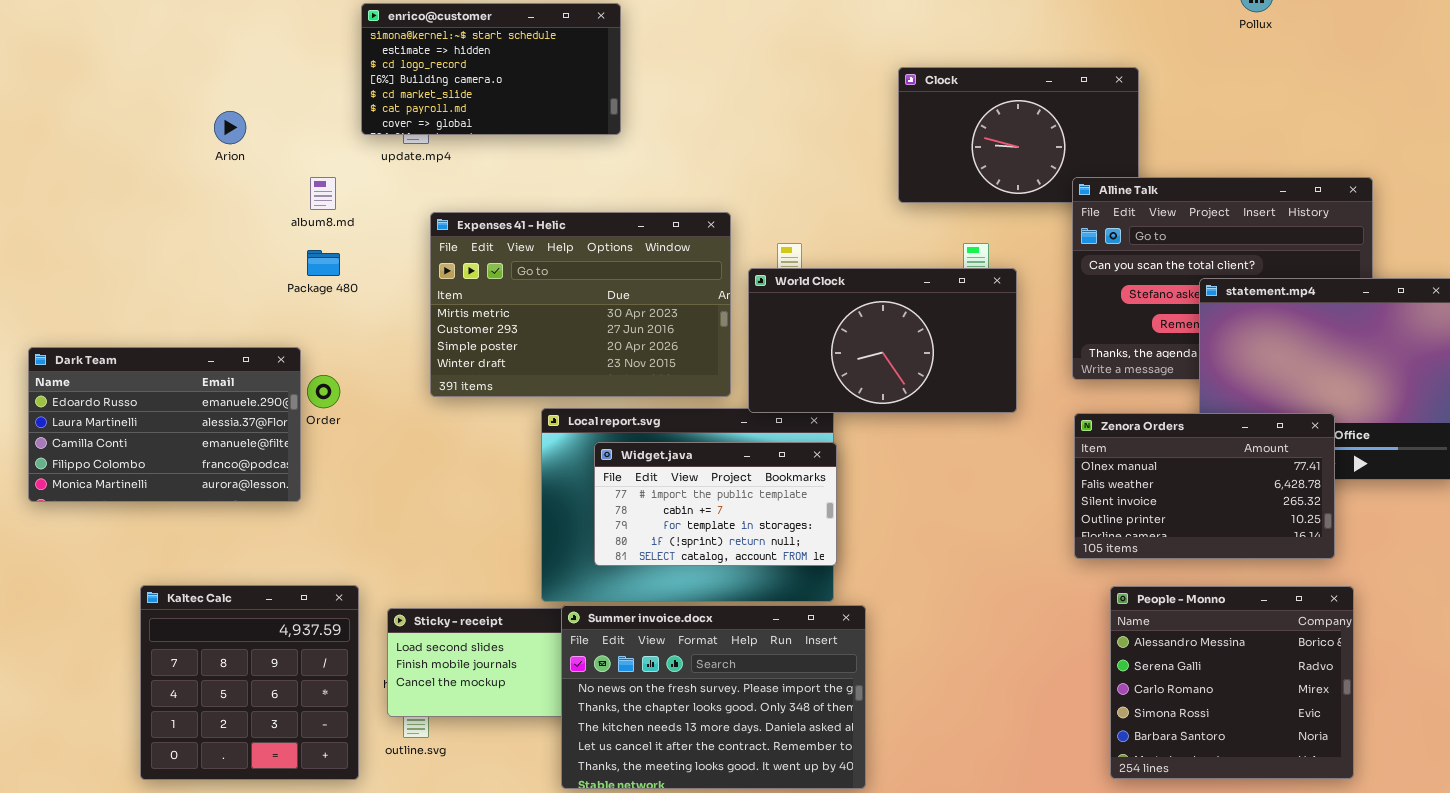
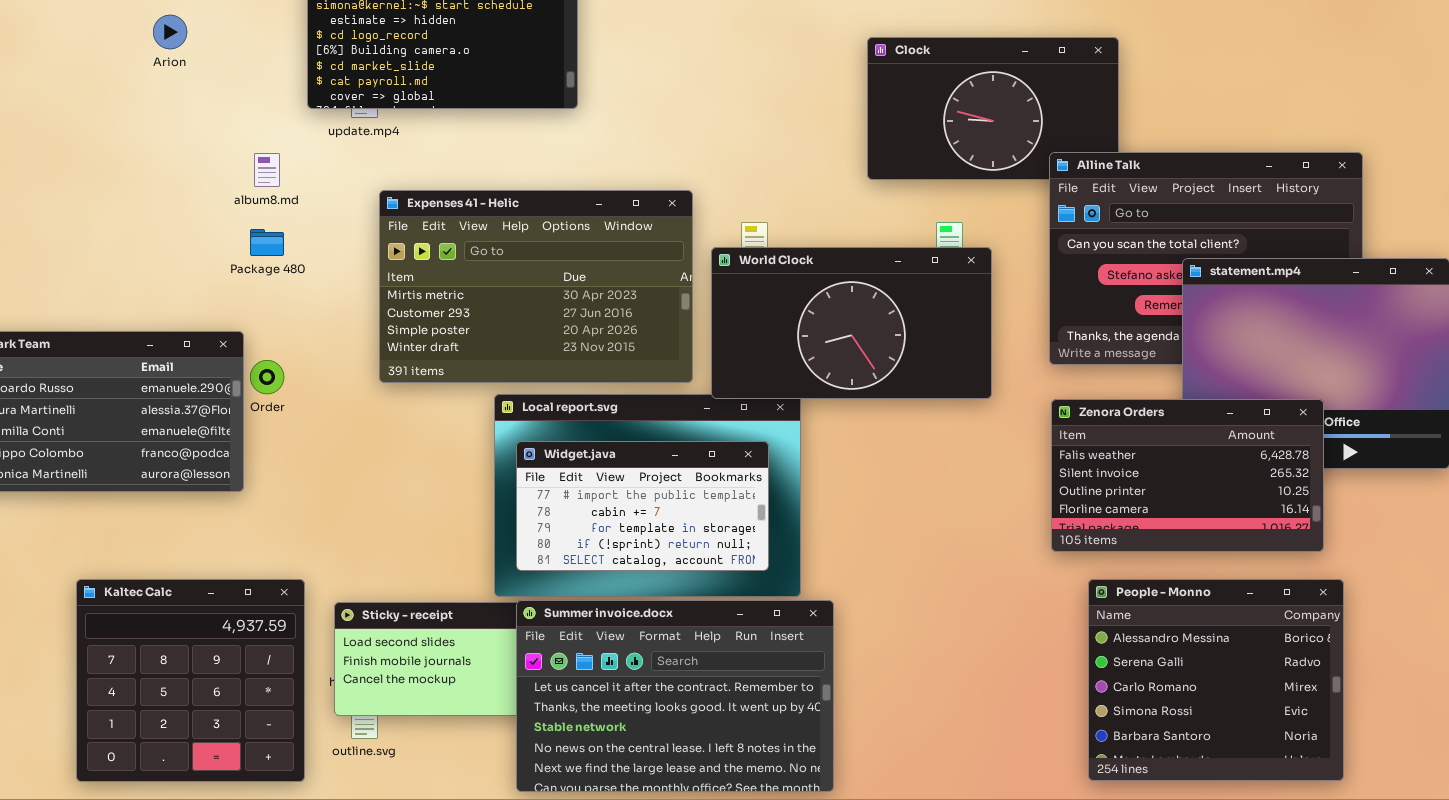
Arion: [214,111,246,144] -> [153,15,187,49], moved
Zenora Orders: [1074,413,1335,559] -> [1051,399,1324,552], scrolled down 1 row
Widget.java: [594,442,837,566] -> [516,441,769,571], moved
Summer invoice.docx: [561,605,866,789] -> [516,600,834,792], scrolled down 3 rows

